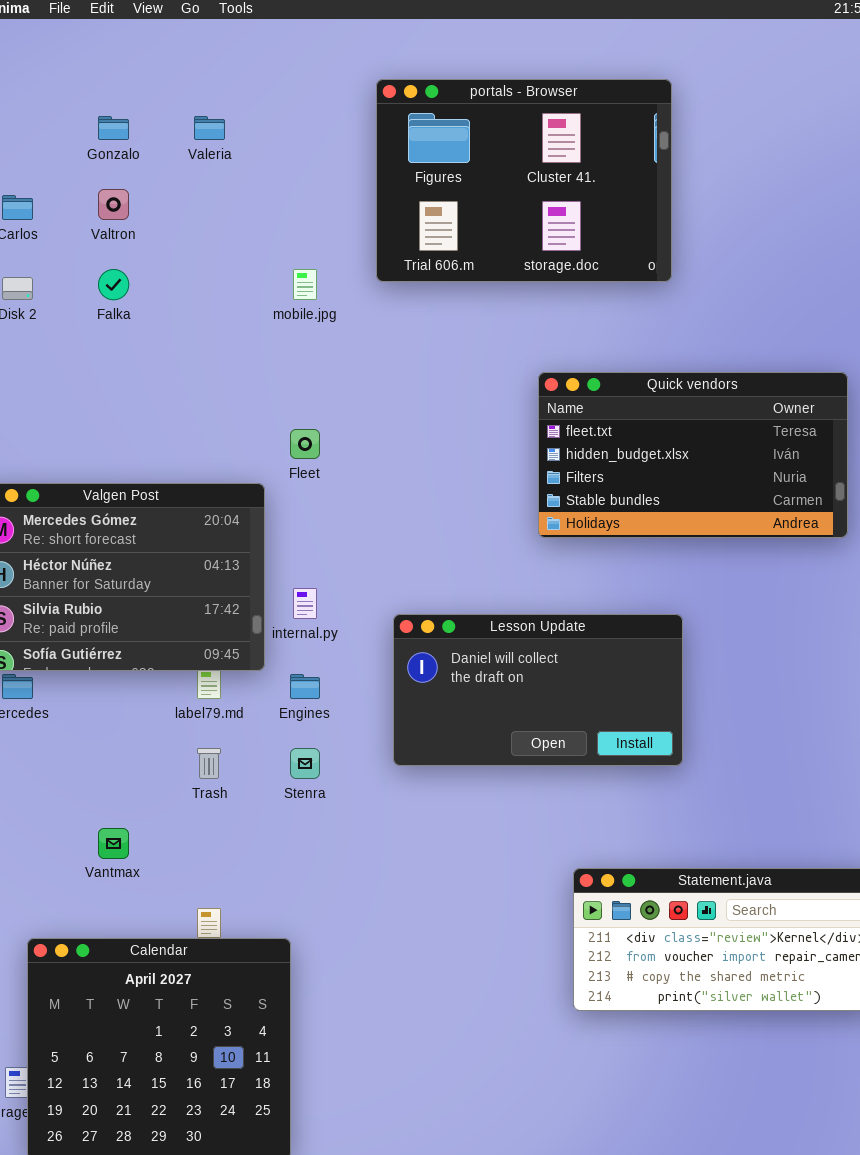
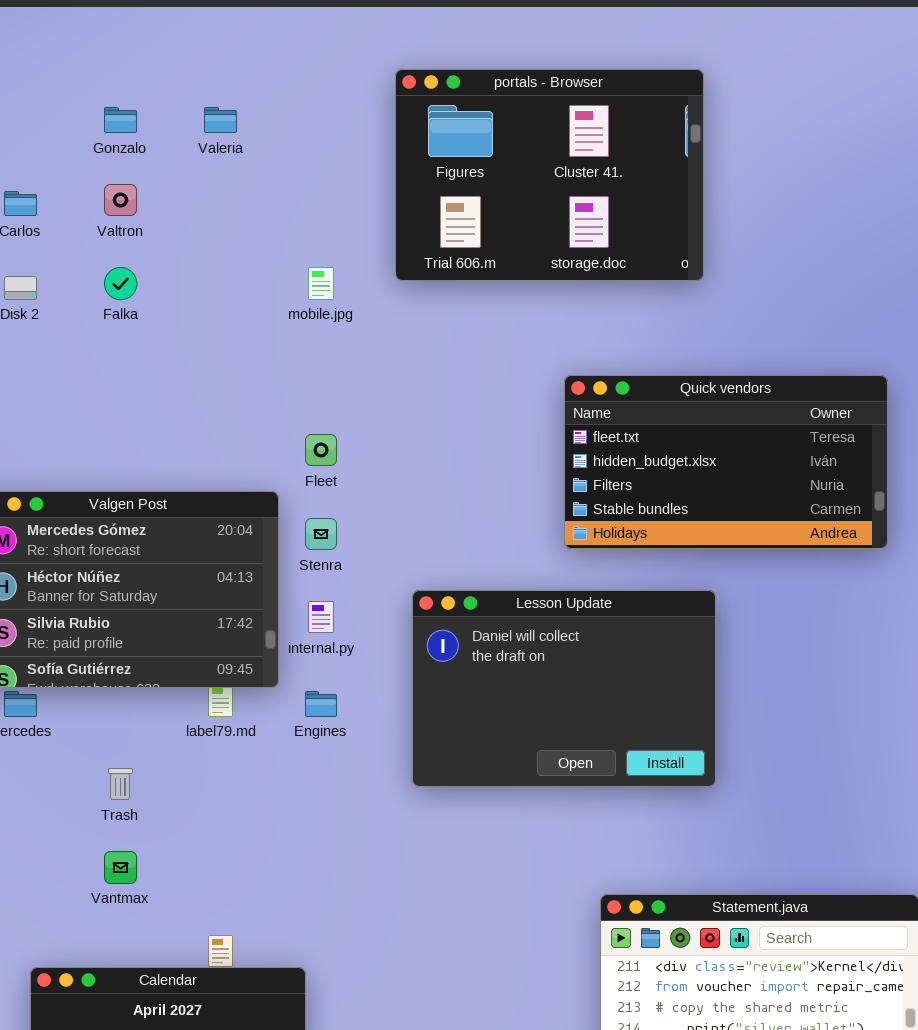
Lesson Update: [393,614,683,766] -> [412,590,716,787], resized
Trash: [197,748,221,779] -> [108,768,133,800], moved
Stenra: [290,748,320,779] -> [305,518,337,550], moved

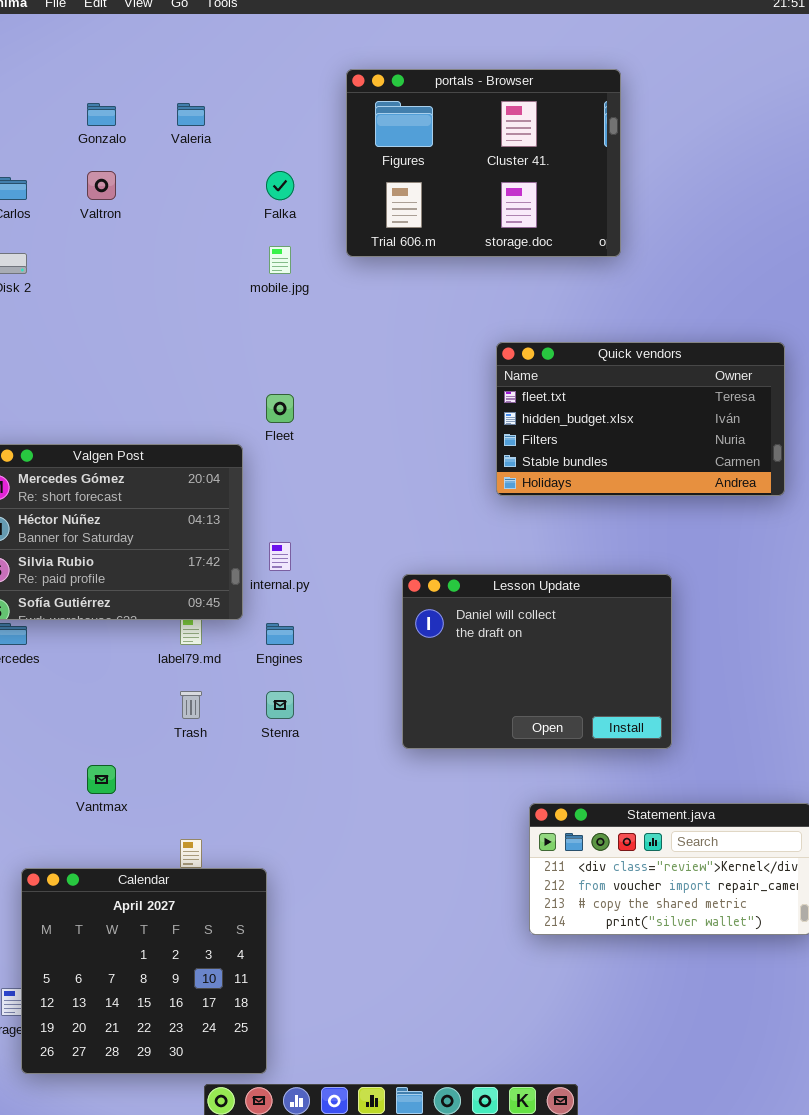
Falka: [104,267,137,300] -> [266,171,294,200], moved
Stenra: [305,518,337,550] -> [266,691,294,719], moved
Lesson Update: [412,590,716,787] -> [402,574,672,749], moved
Trash: [108,768,133,800] -> [180,691,202,719], moved

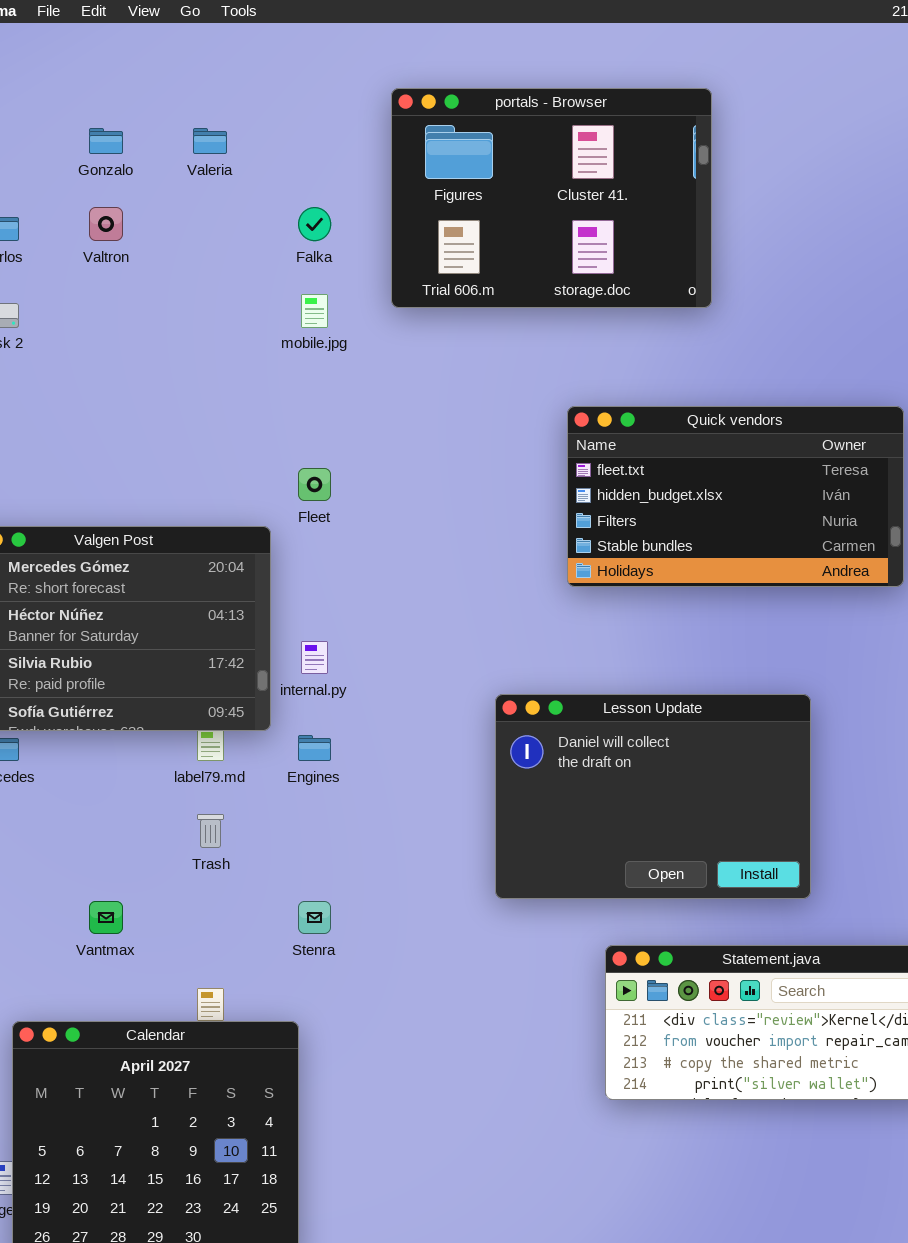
Lesson Update: [402,574,672,749] -> [495,694,811,899], moved
Stenra: [266,691,294,719] -> [298,901,331,934], moved

